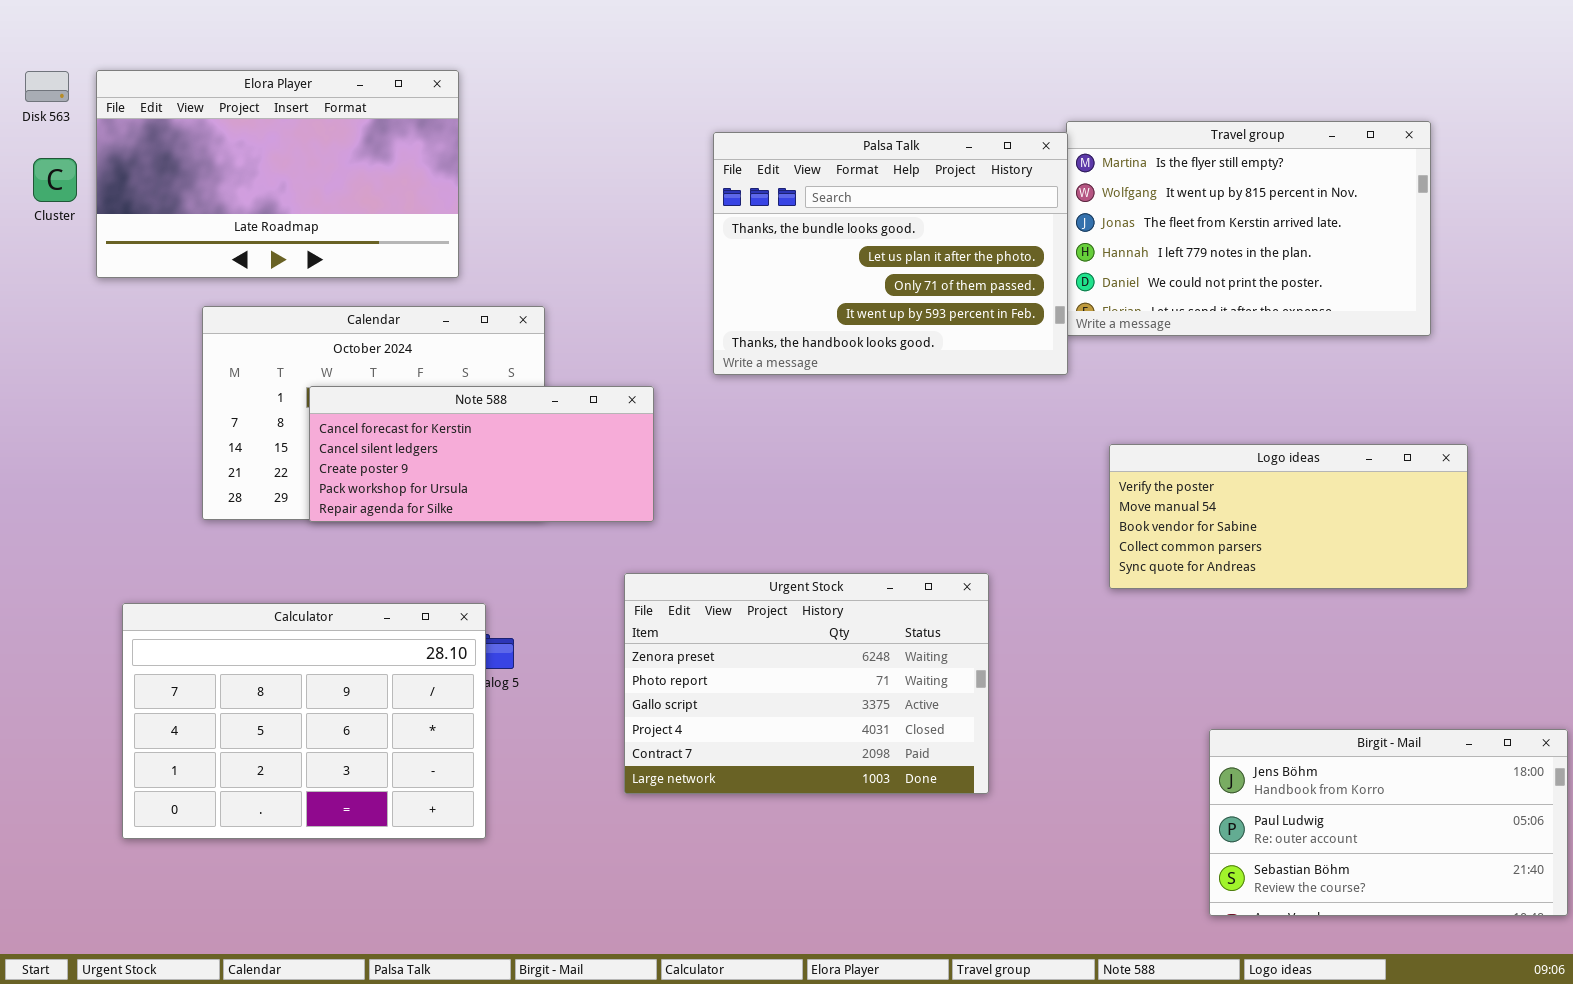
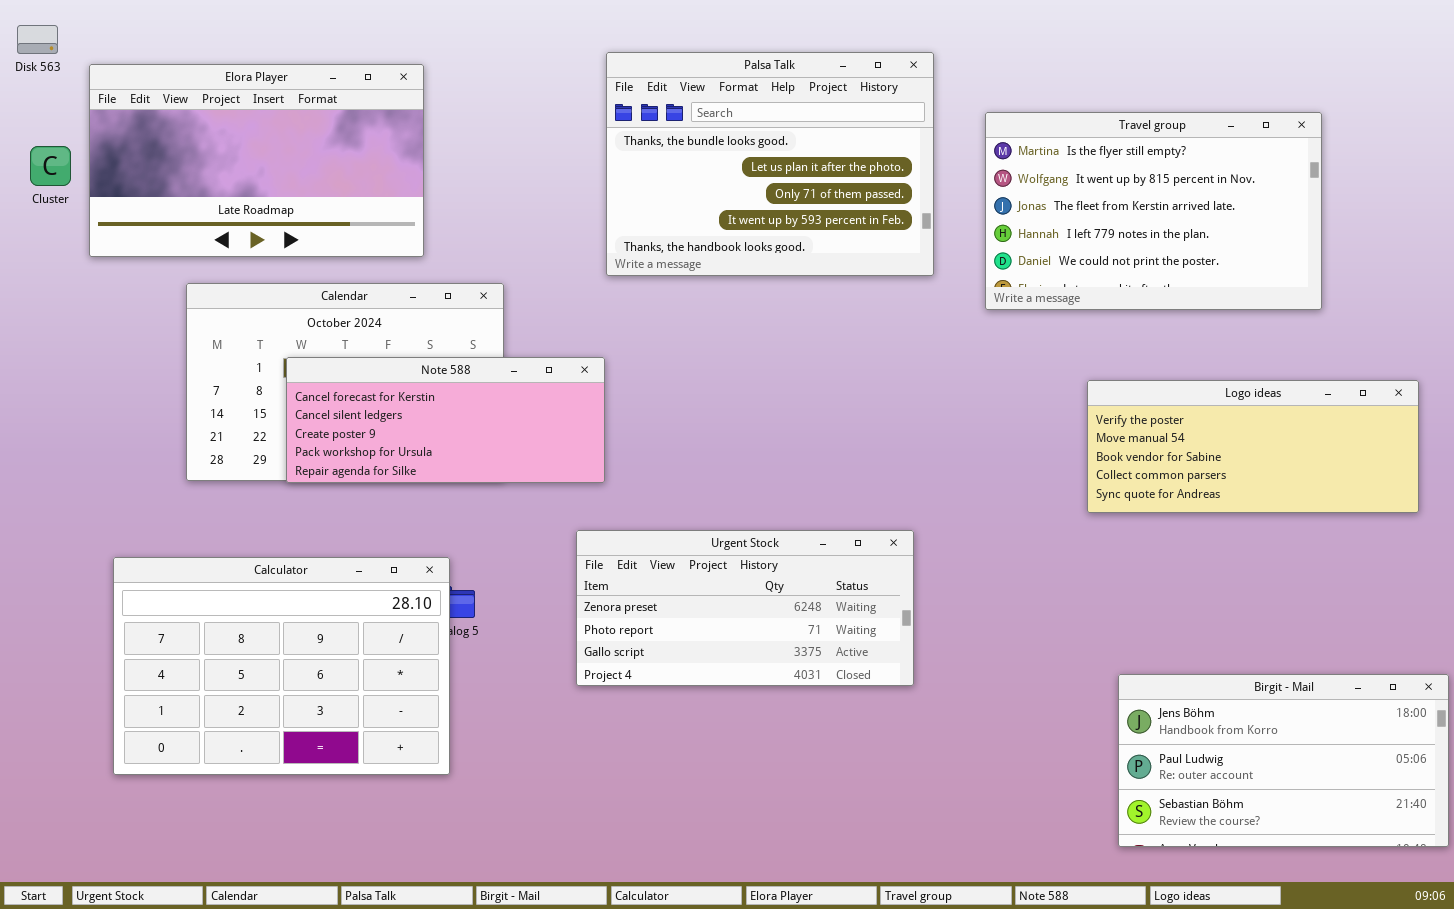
Disk 563: [25,71,69,102] -> [17,25,58,54], moved
Palsa Talk: [713,132,1068,375] -> [606,52,934,276], moved
Logo ideas: [1109,444,1468,589] -> [1087,380,1419,513], moved
Urgent Stock: [624,573,989,794] -> [576,530,914,686], resized

